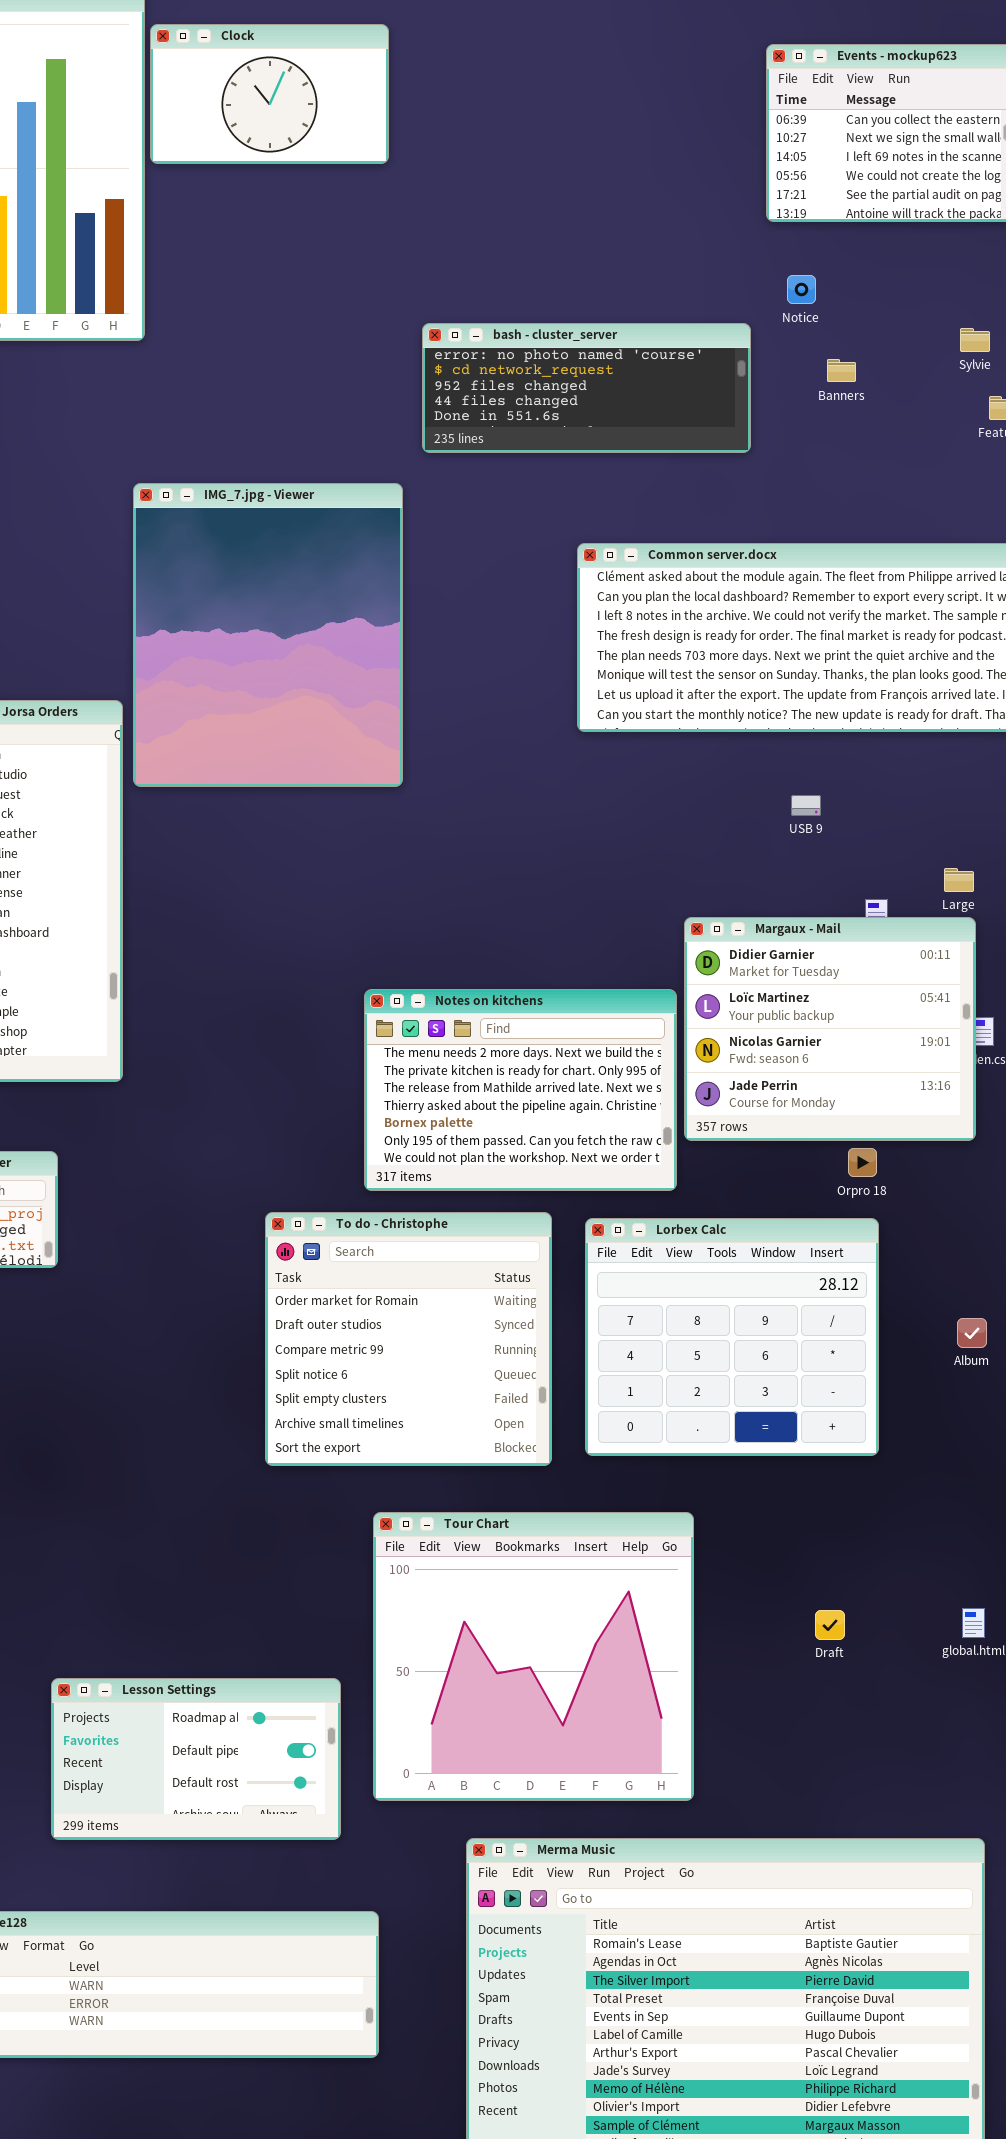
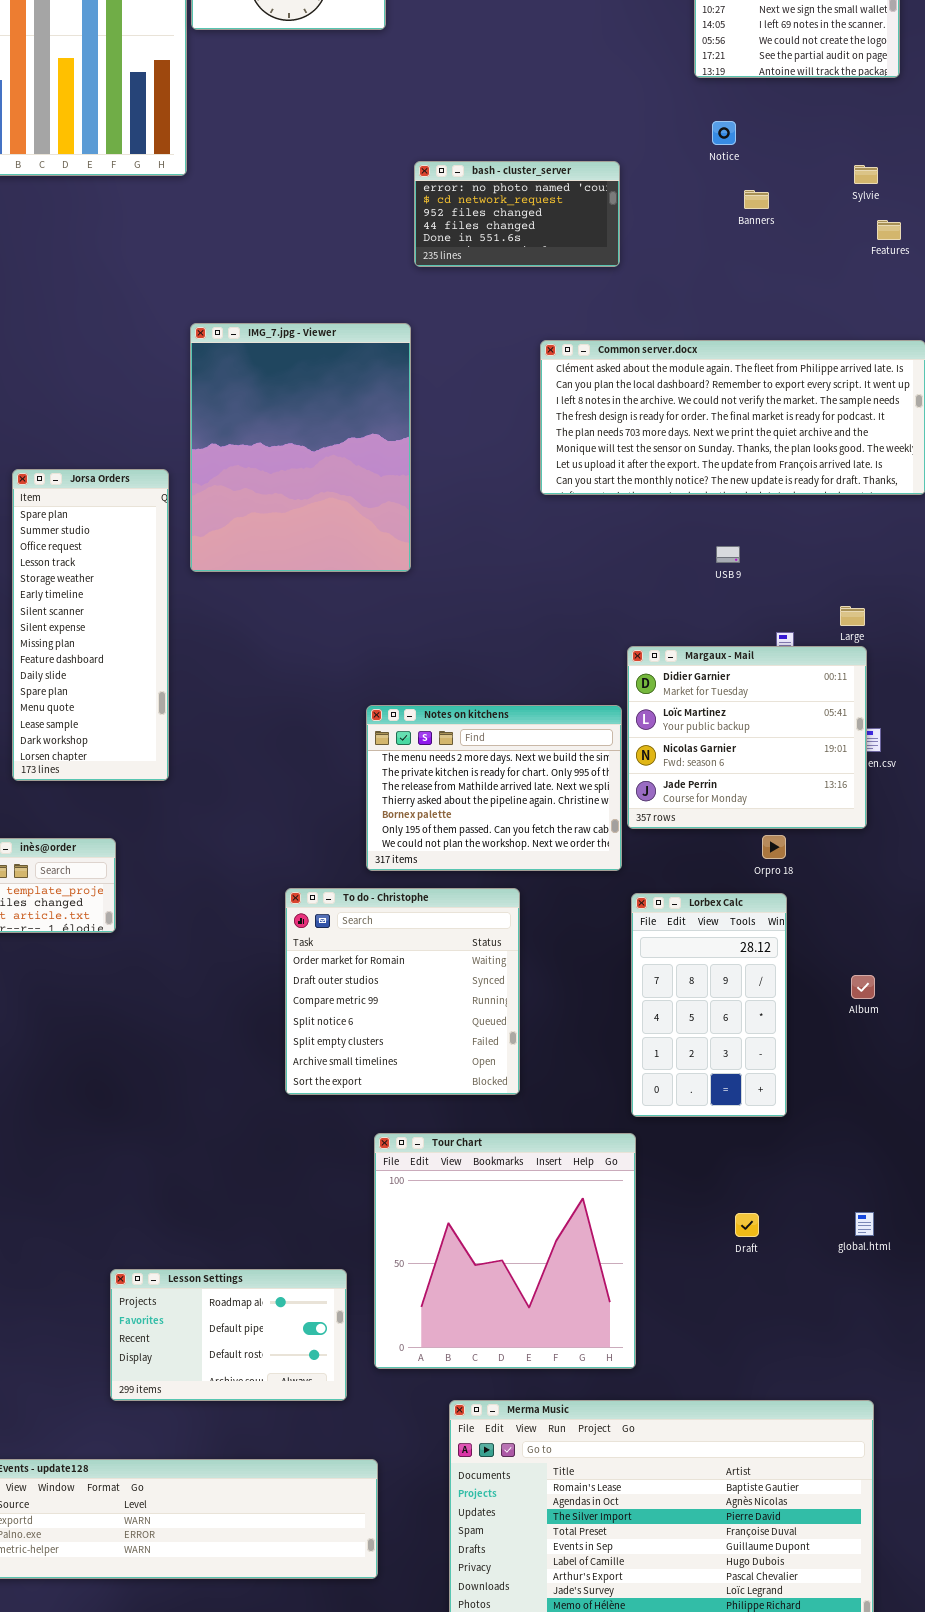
bash - cluster_server: [422,323,751,453] -> [414,161,620,267], resized
IMG_7.jpg - Viewer: [133,483,403,787] -> [190,323,411,572], moved
Lorbex Calc: [585,1218,879,1456] -> [631,893,787,1117], resized

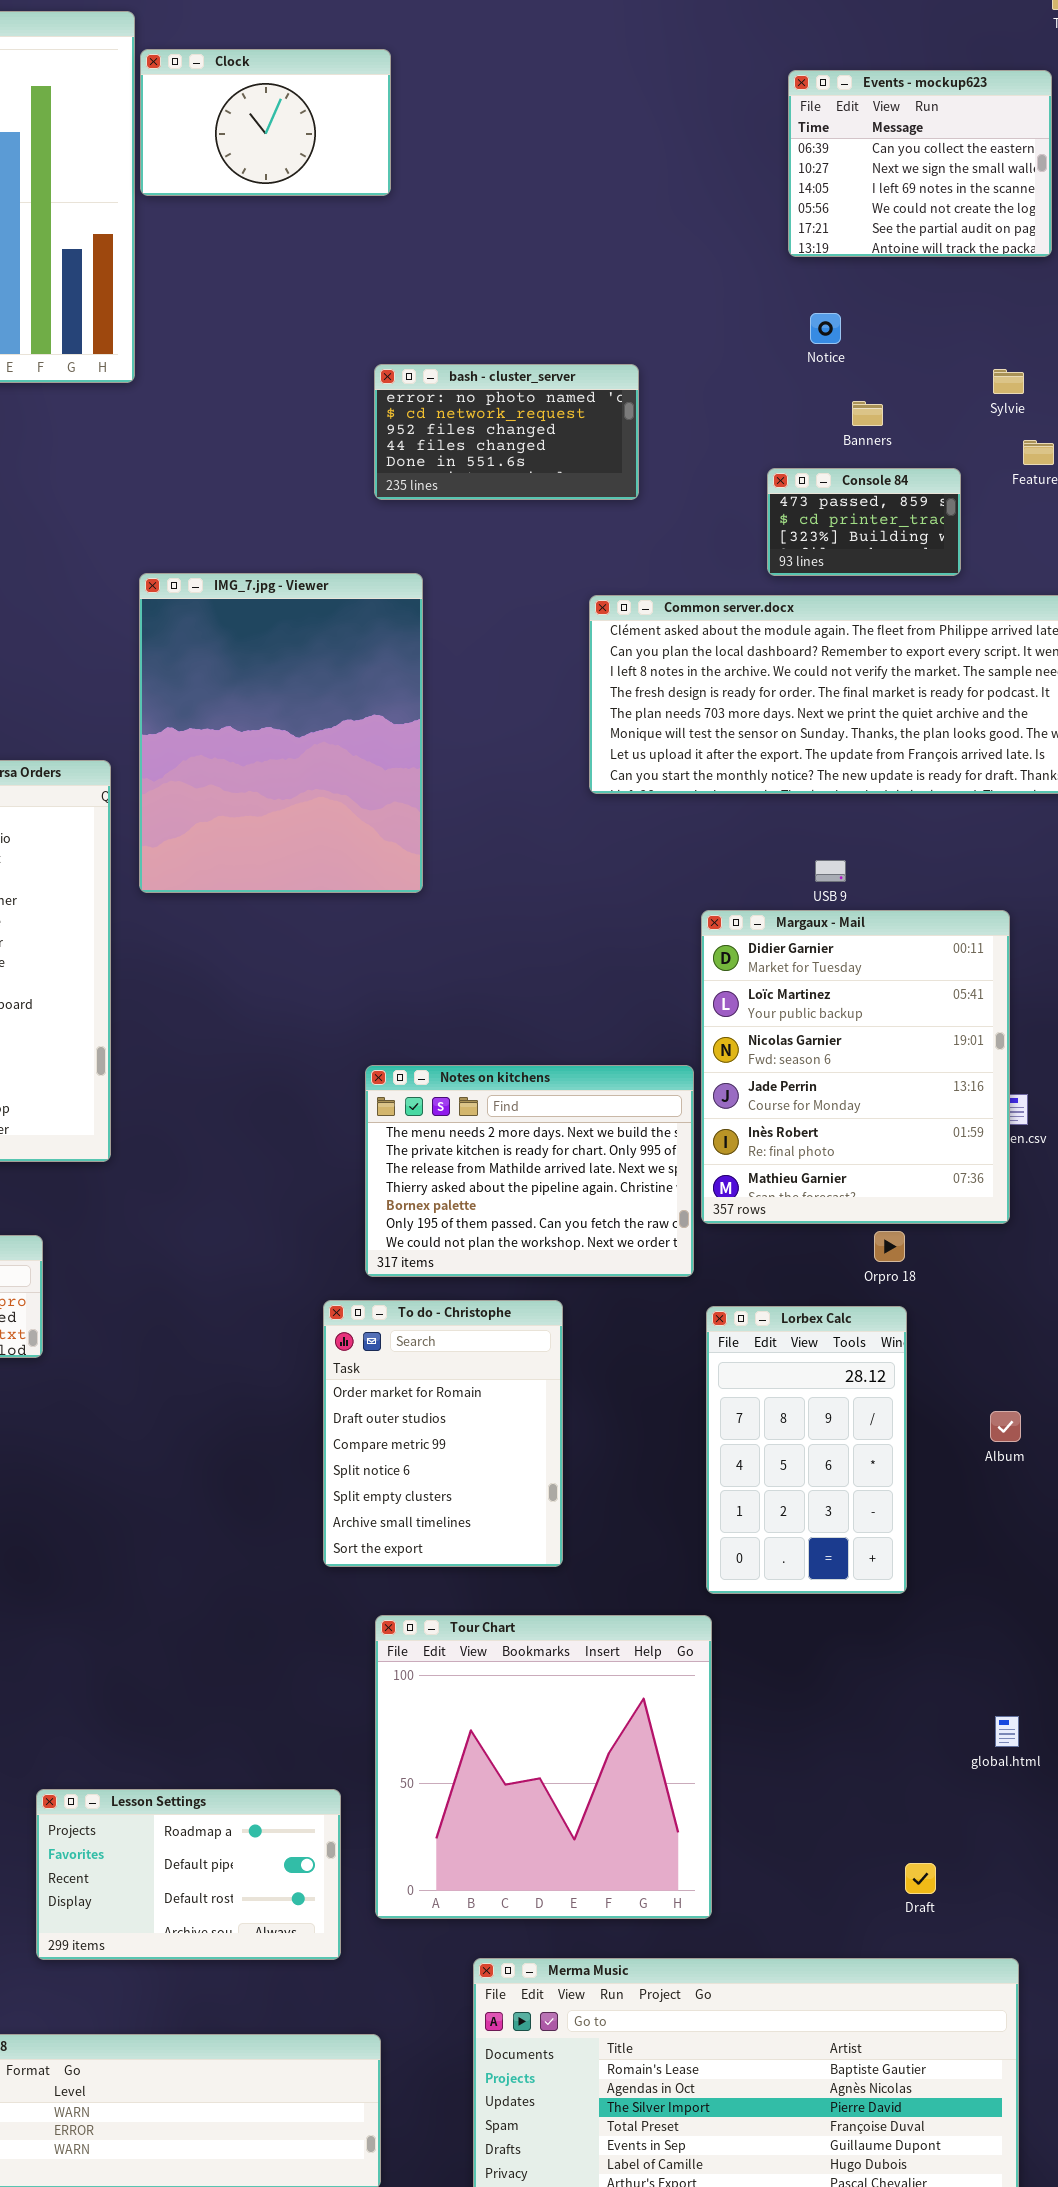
bash - cluster_server: [414,161,620,267] -> [374,364,639,500], moved
Console 84: none -> [767,468,961,576], opened
Margaux - Mail: [627,646,867,829] -> [701,910,1010,1224], resized
To do - Christophe: [285,888,520,1095] -> [323,1300,563,1567], resized
Draft: [735,1213,759,1237] -> [905,1863,936,1894], moved

